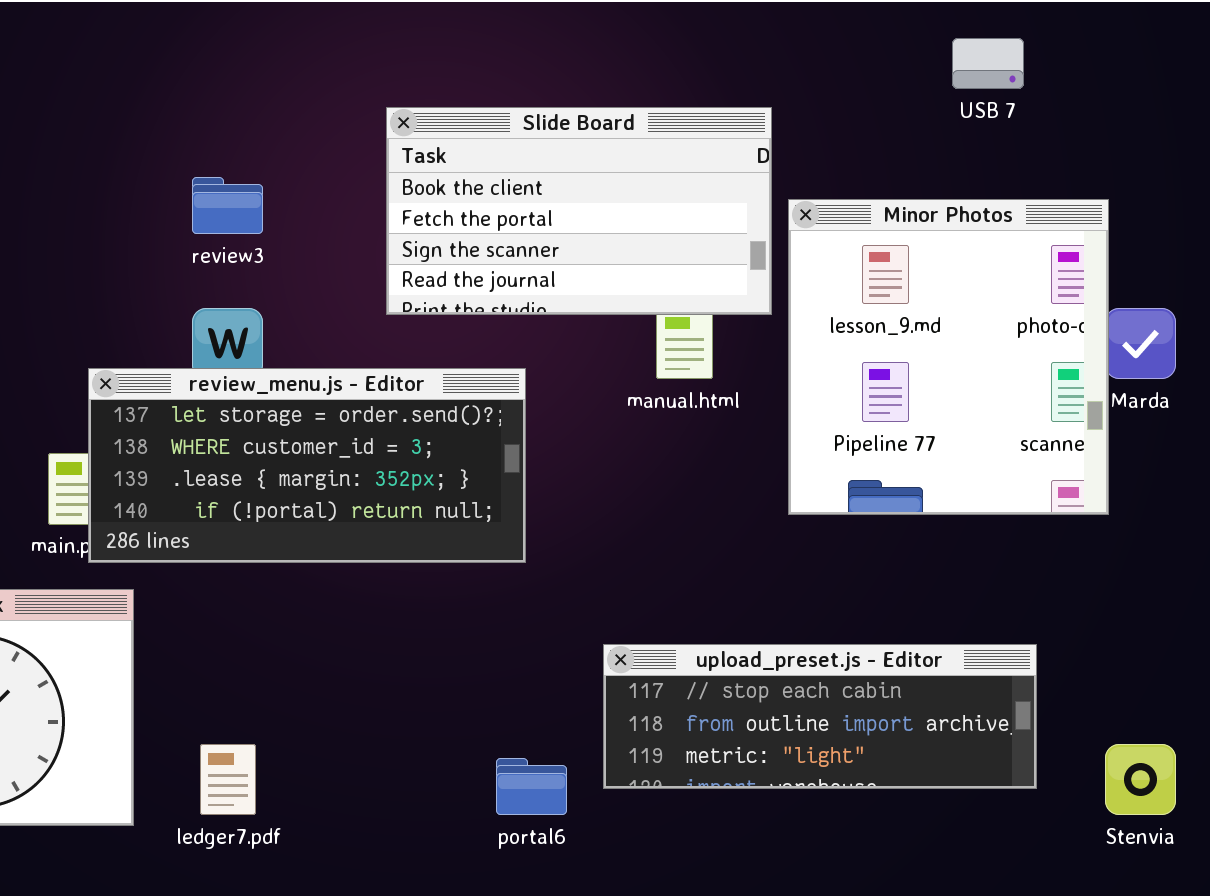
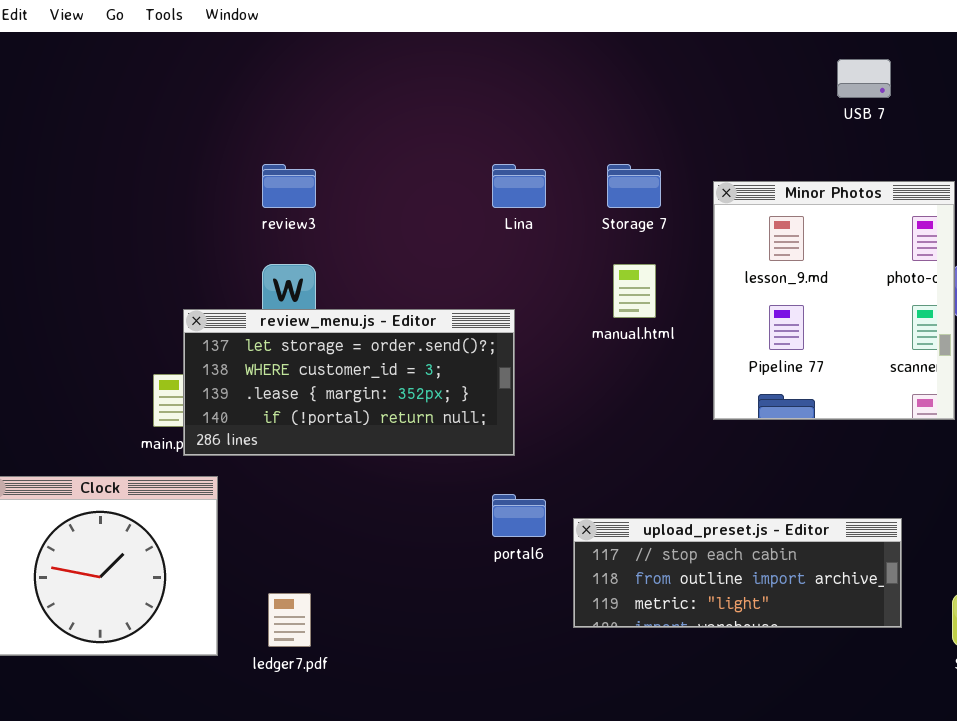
Slide Board: [386,107,772,315] -> none, closed
portal6: [496,758,567,815] -> [492,494,546,537], moved

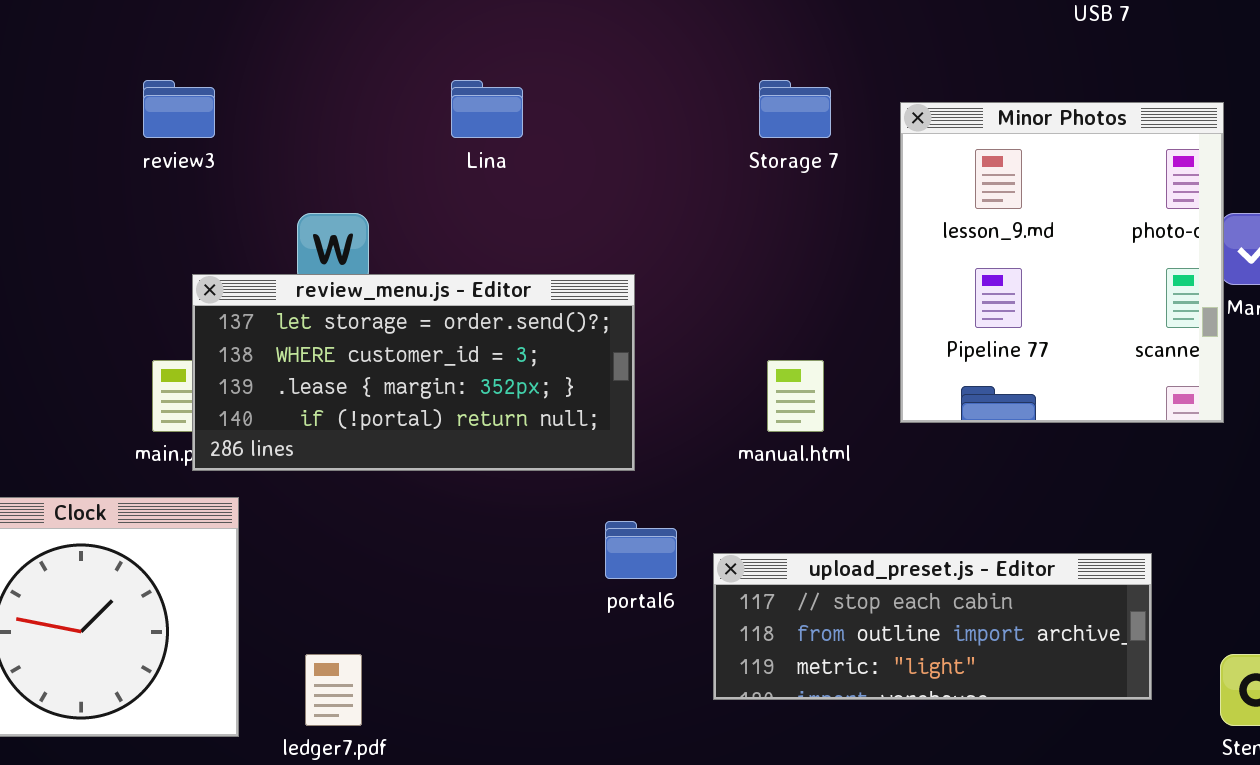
review3: [262,164,316,208] -> [143,80,215,138], moved
Lina: [492,164,546,208] -> [451,80,523,138], moved
manual.html: [613,264,656,318] -> [767,360,824,432], moved

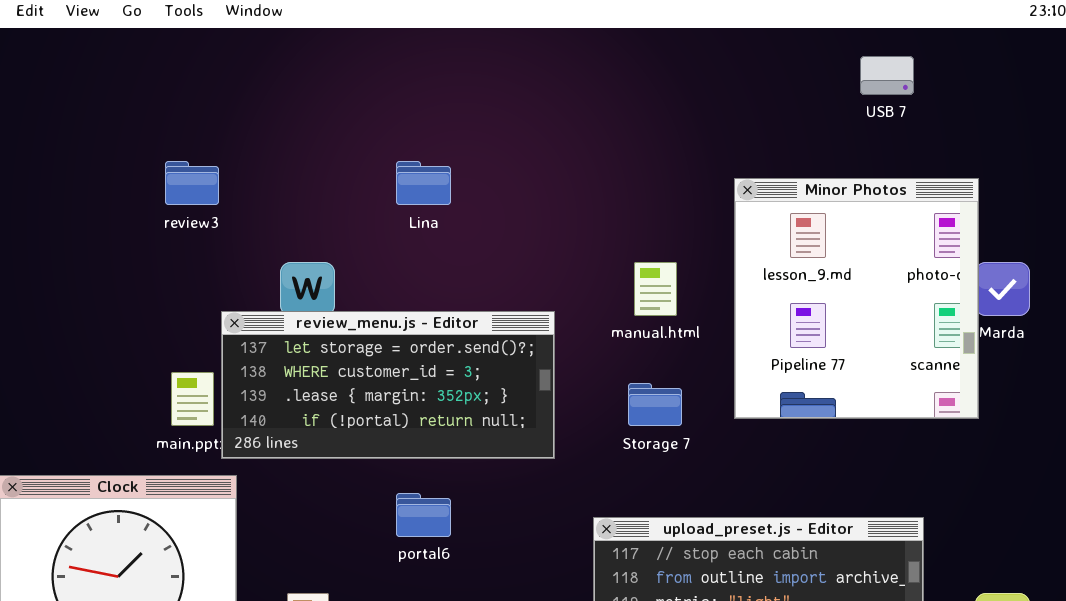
Storage 7: [759,80,831,138] -> [628,383,682,426], moved
review_menu.js - Editor: [192,274,635,471] -> [221,311,555,459], moved
manual.html: [767,360,824,432] -> [634,262,677,316], moved
portal6: [605,521,677,579] -> [396,493,451,537], moved

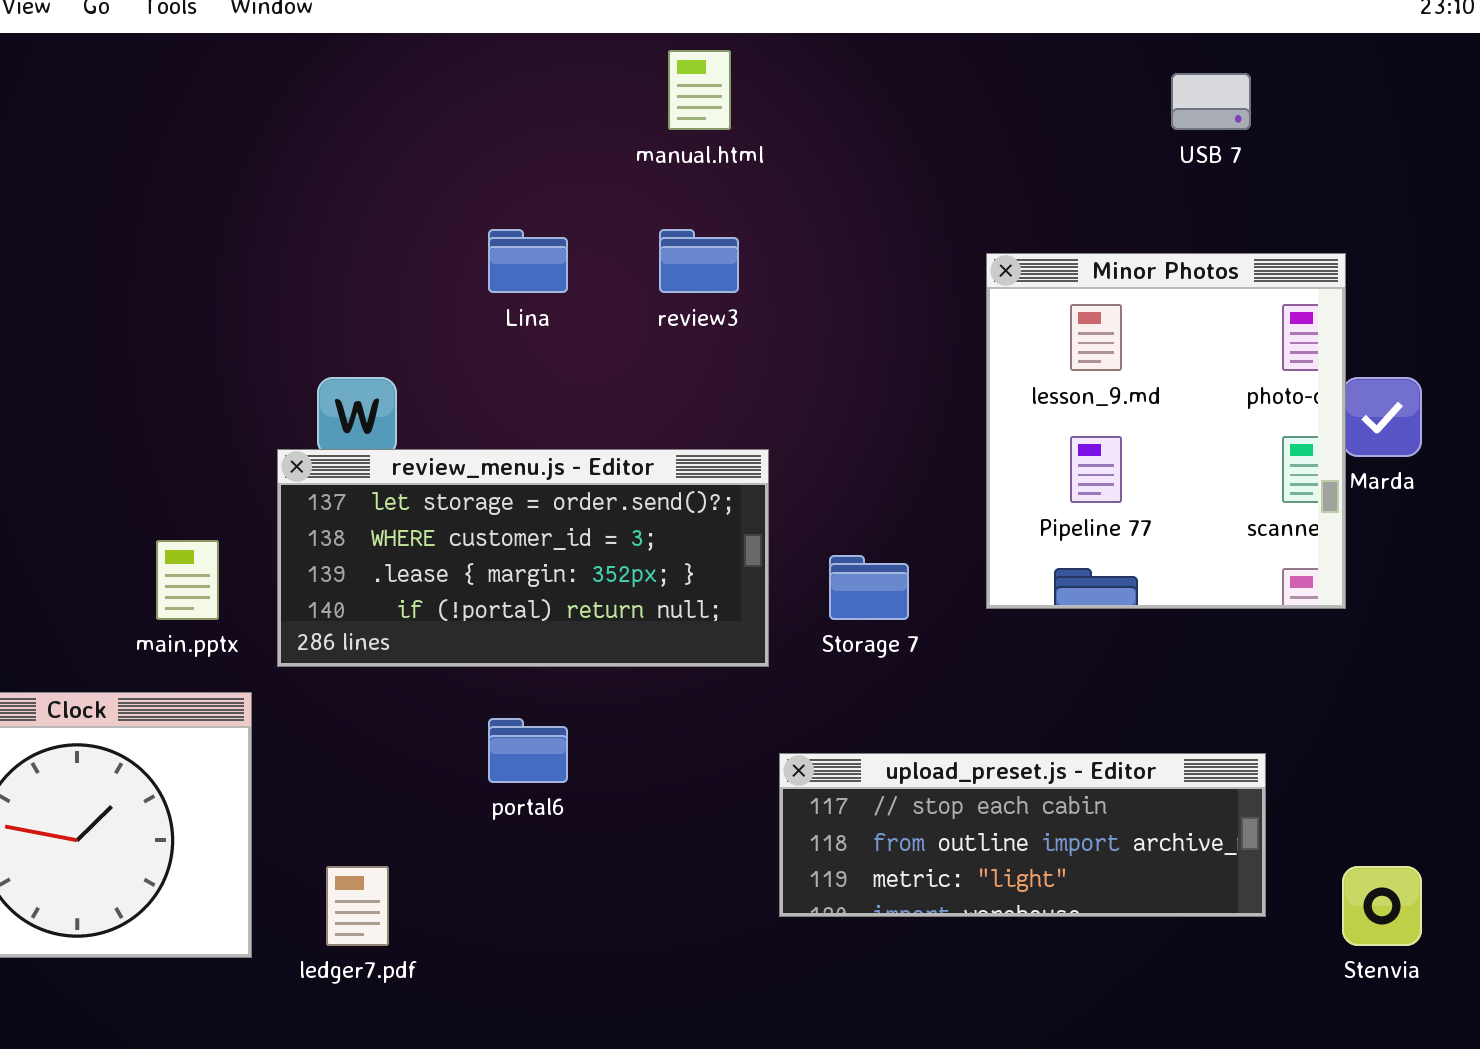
review3: [165,161,219,205] -> [659,229,739,293], moved
manual.html: [634,262,677,316] -> [668,50,731,130], moved
review_menu.js - Editor: [221,311,555,459] -> [277,449,769,667], moved

